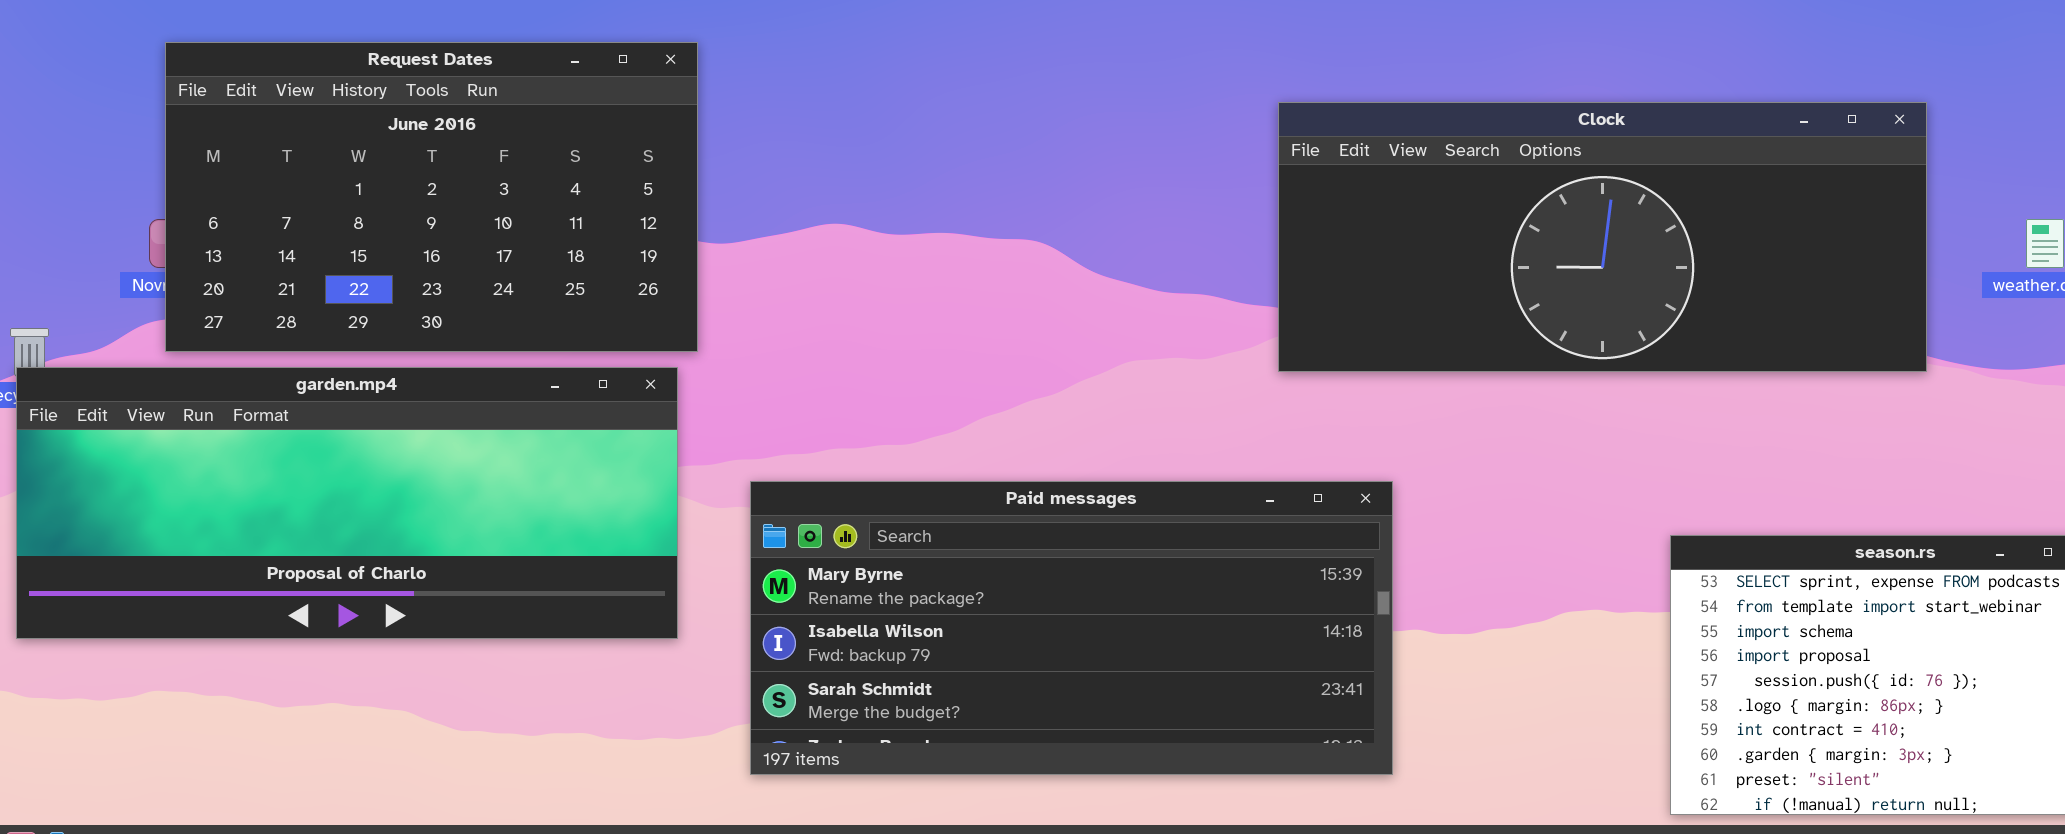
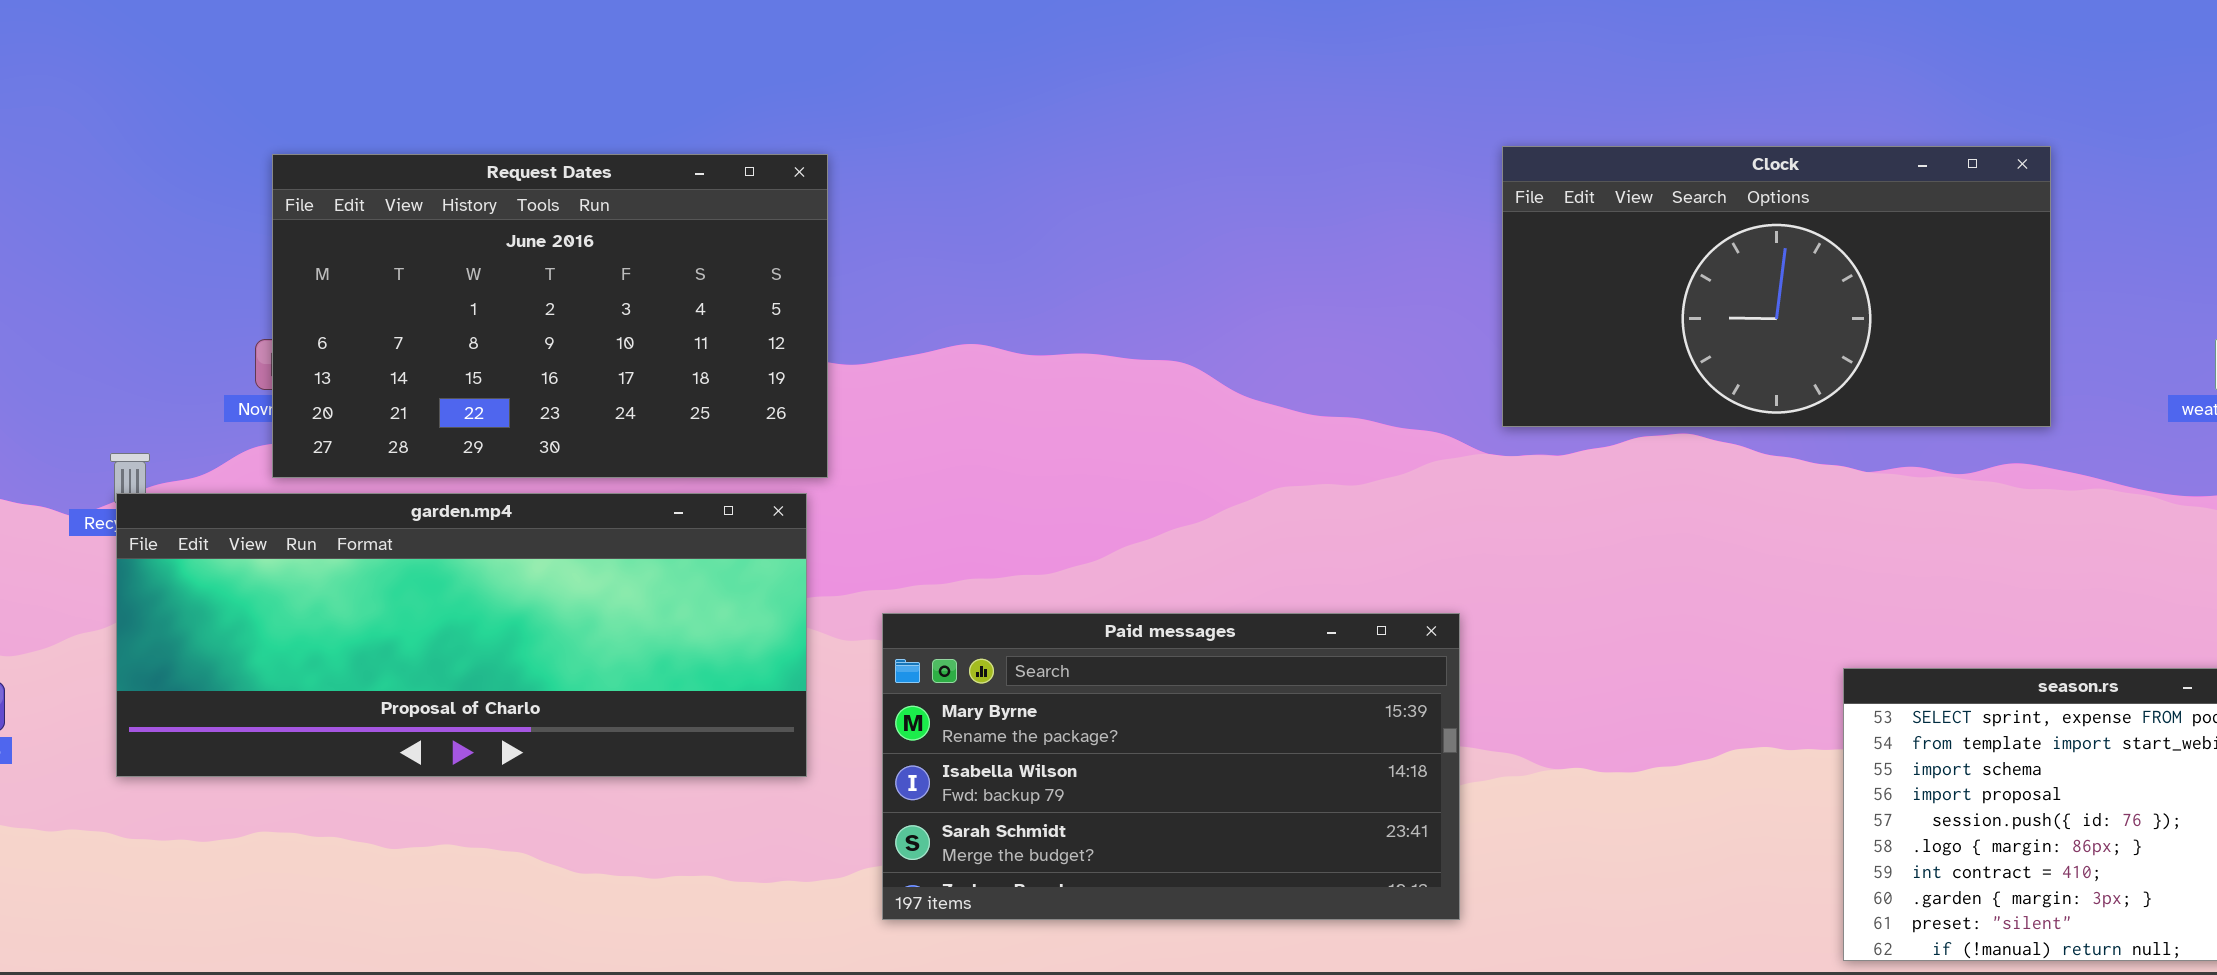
Clock: [1278,102,1927,372] -> [1502,146,2051,427], moved, resized
Paid messages: [750,481,1393,775] -> [882,613,1460,920], resized

